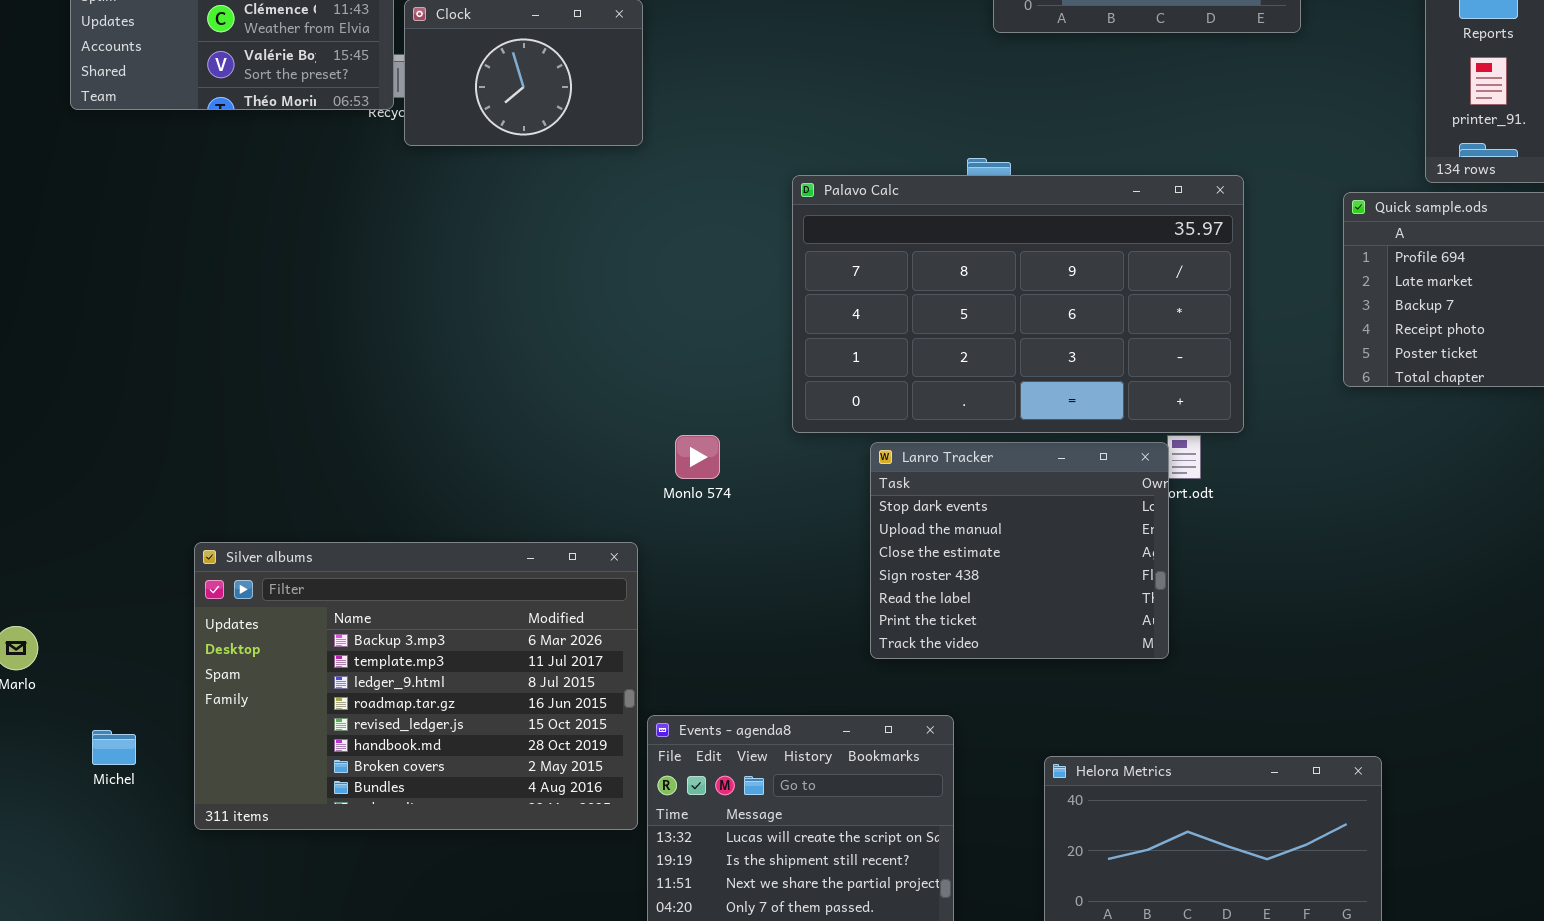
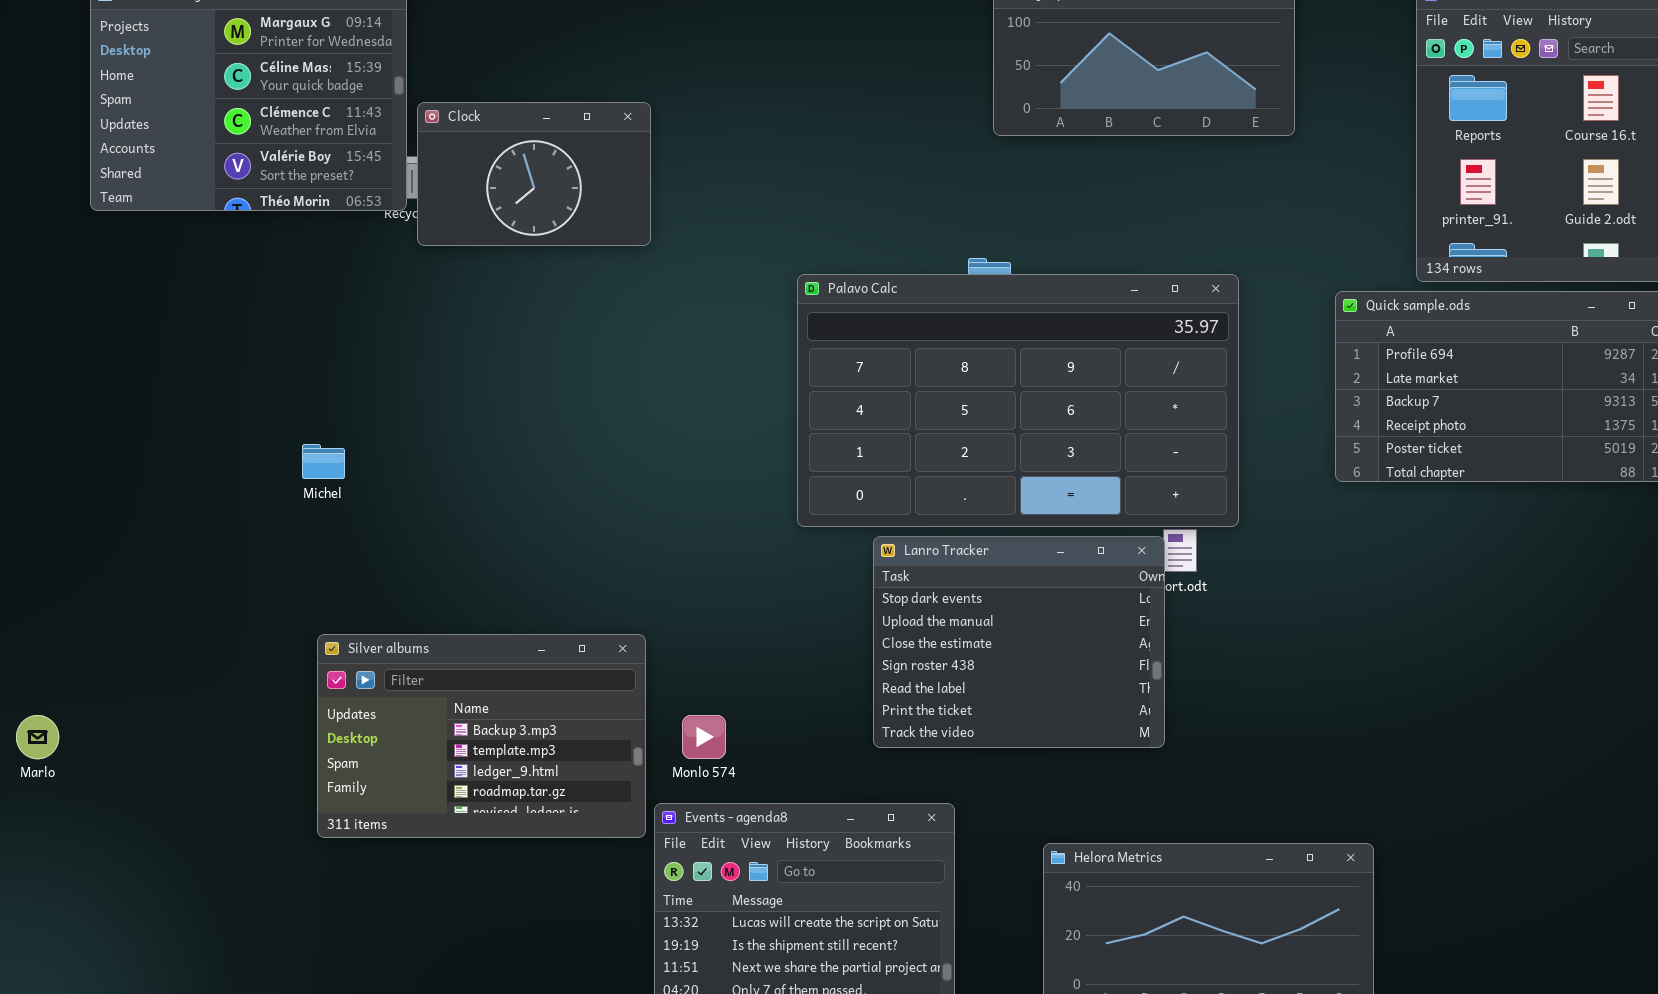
Monlo 574: [675,435,720,479] -> [682,715,726,759], moved
Silver albums: [194,542,638,830] -> [317,634,646,838], resized
Michel: [92,730,136,765] -> [302,444,345,479], moved

